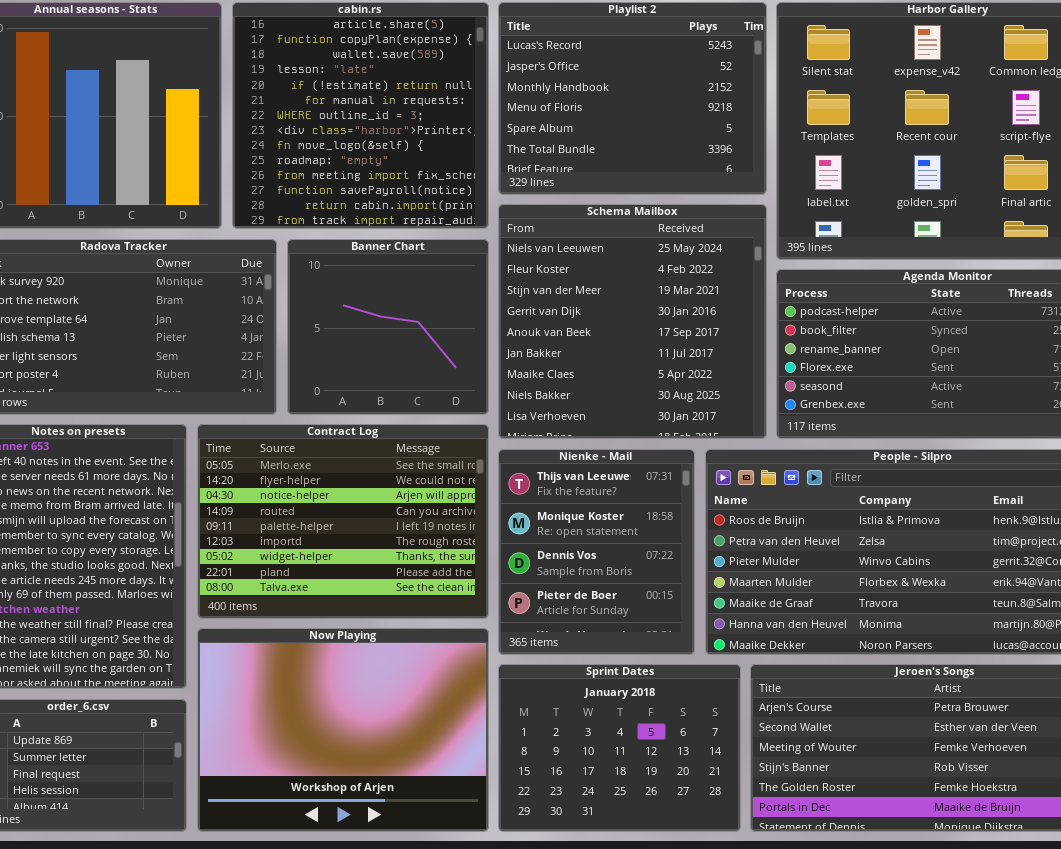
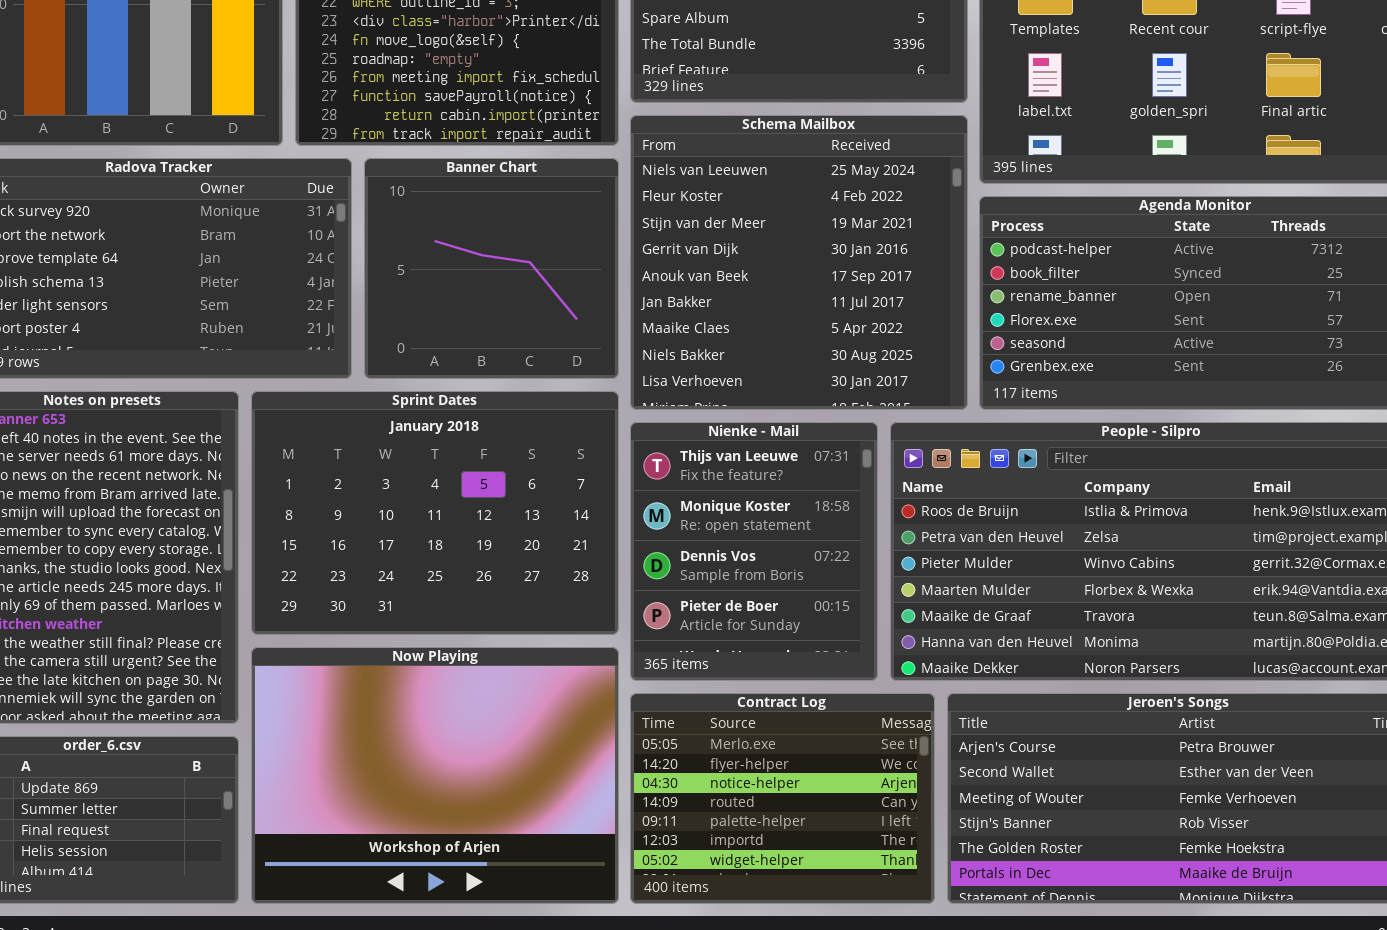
Contract Log: [197,424,489,619] -> [630,693,935,904], moved, resized
Sprint Dates: [498,664,741,832] -> [251,391,619,635], moved, resized

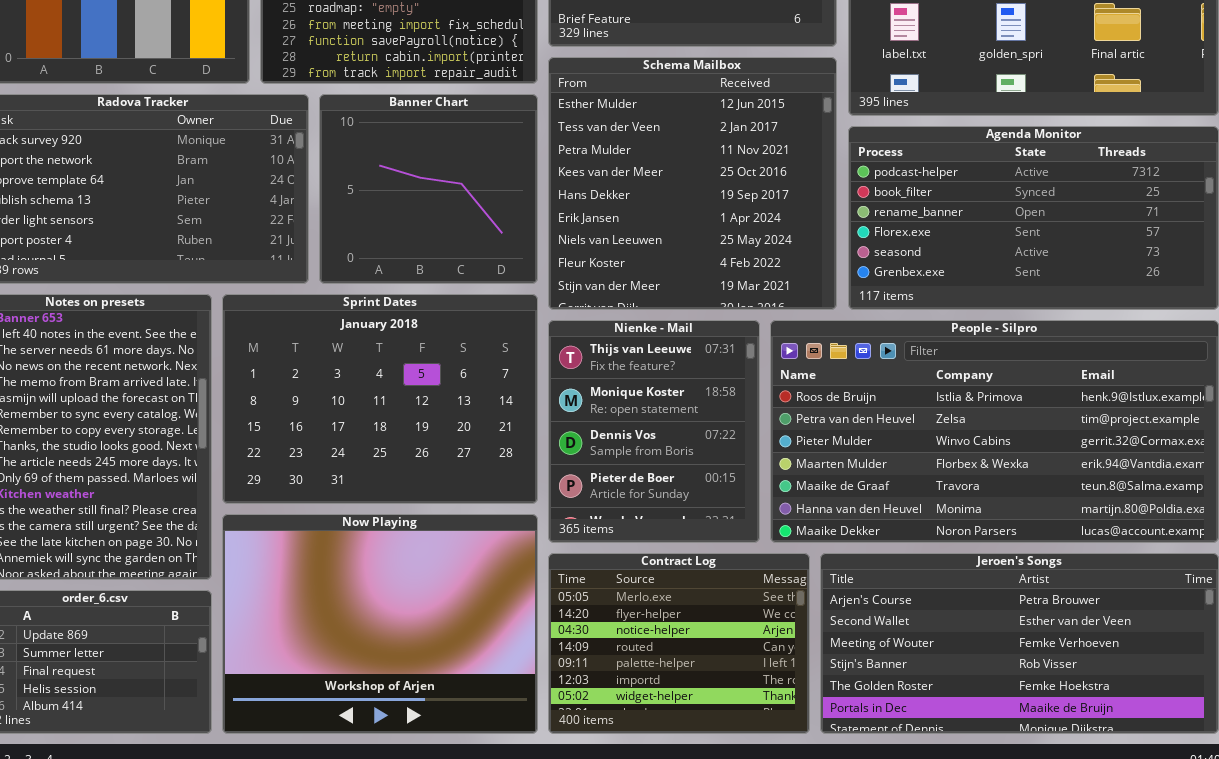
Schema Mailbox: [630,115,968,410] -> [548,57,837,310], scrolled up 6 rows

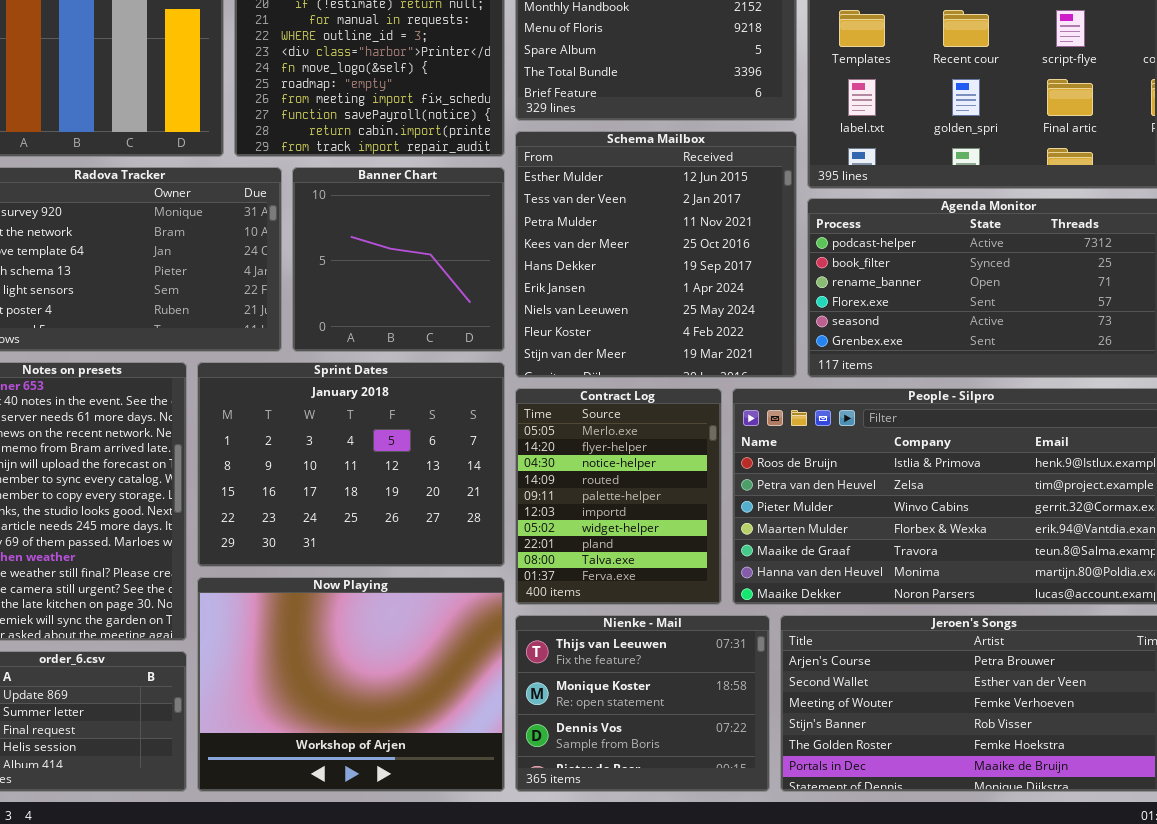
Nienke - Mail: [548,320,760,543] -> [515,615,770,792], moved, resized
Contract Log: [548,553,810,734] -> [515,388,722,605], moved, resized

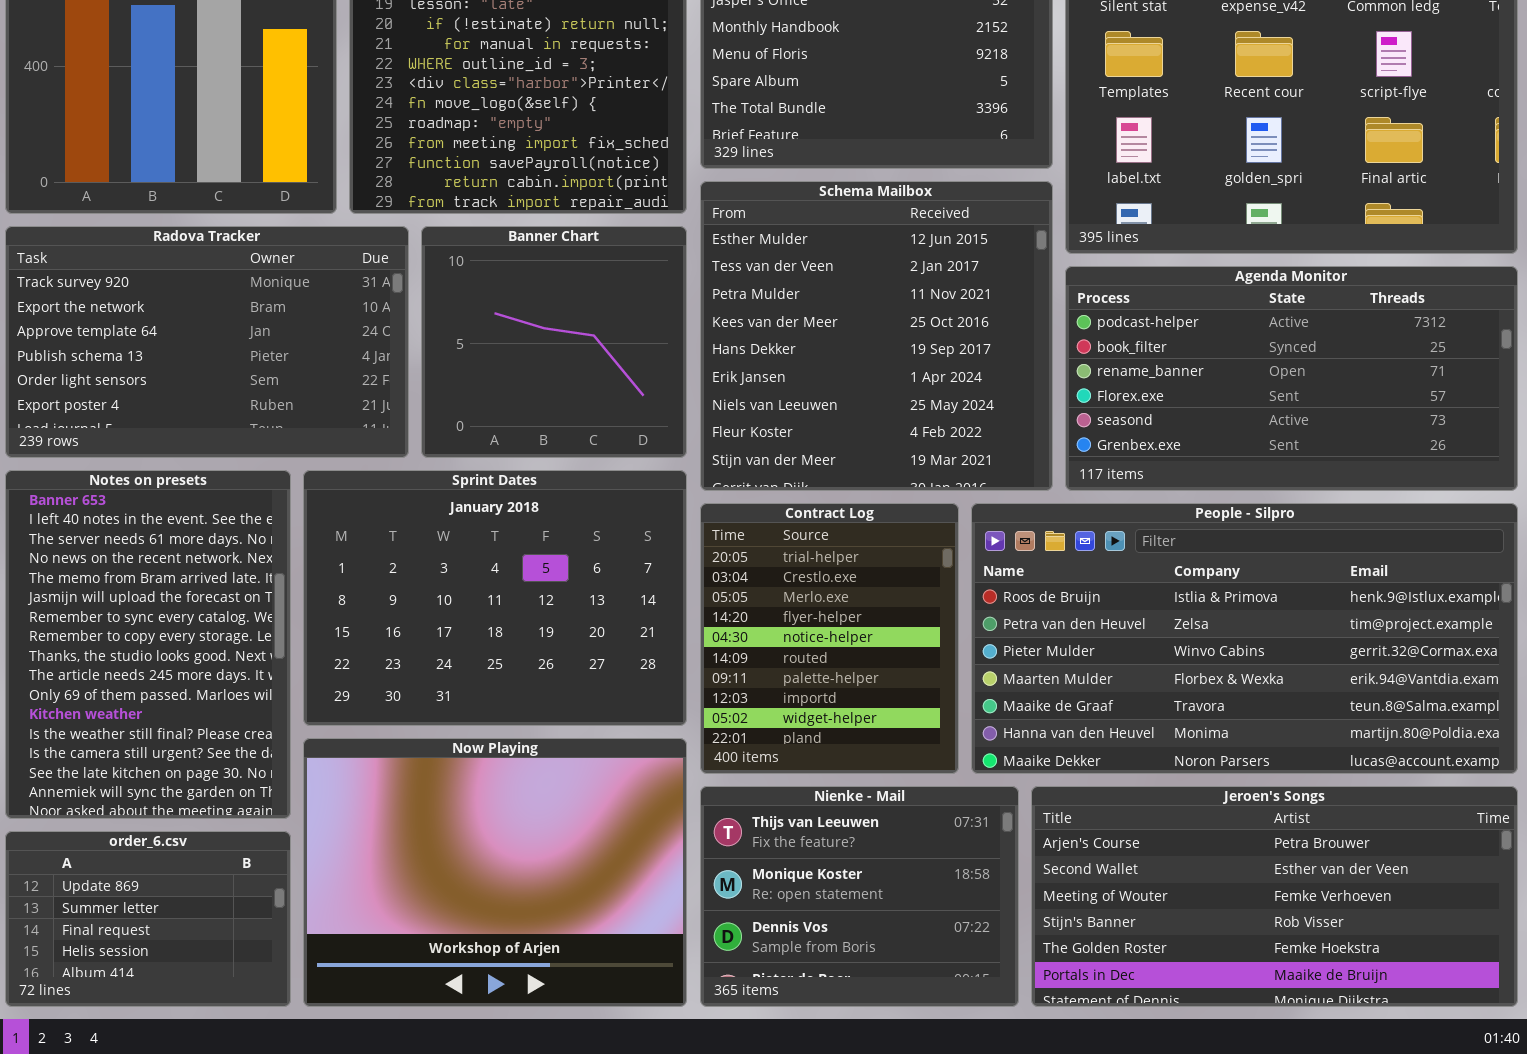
Contract Log: [515,388,722,605] -> [700,503,959,774], scrolled up 2 rows

